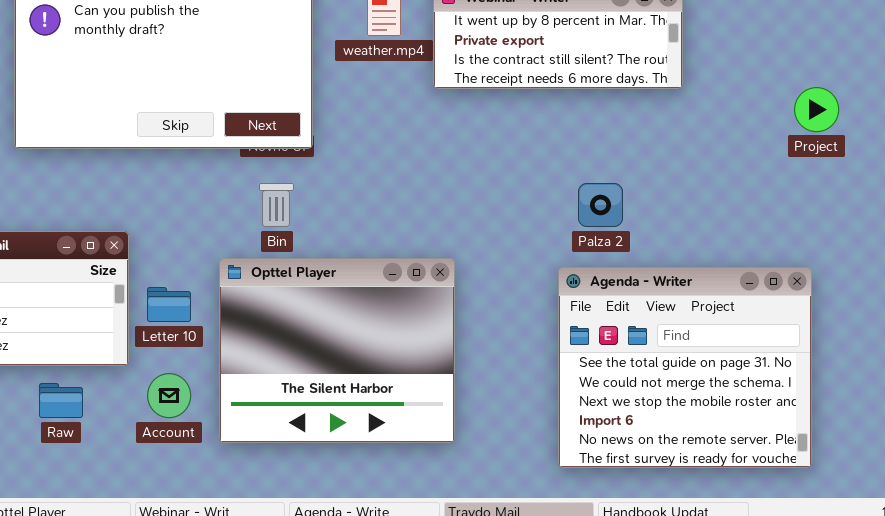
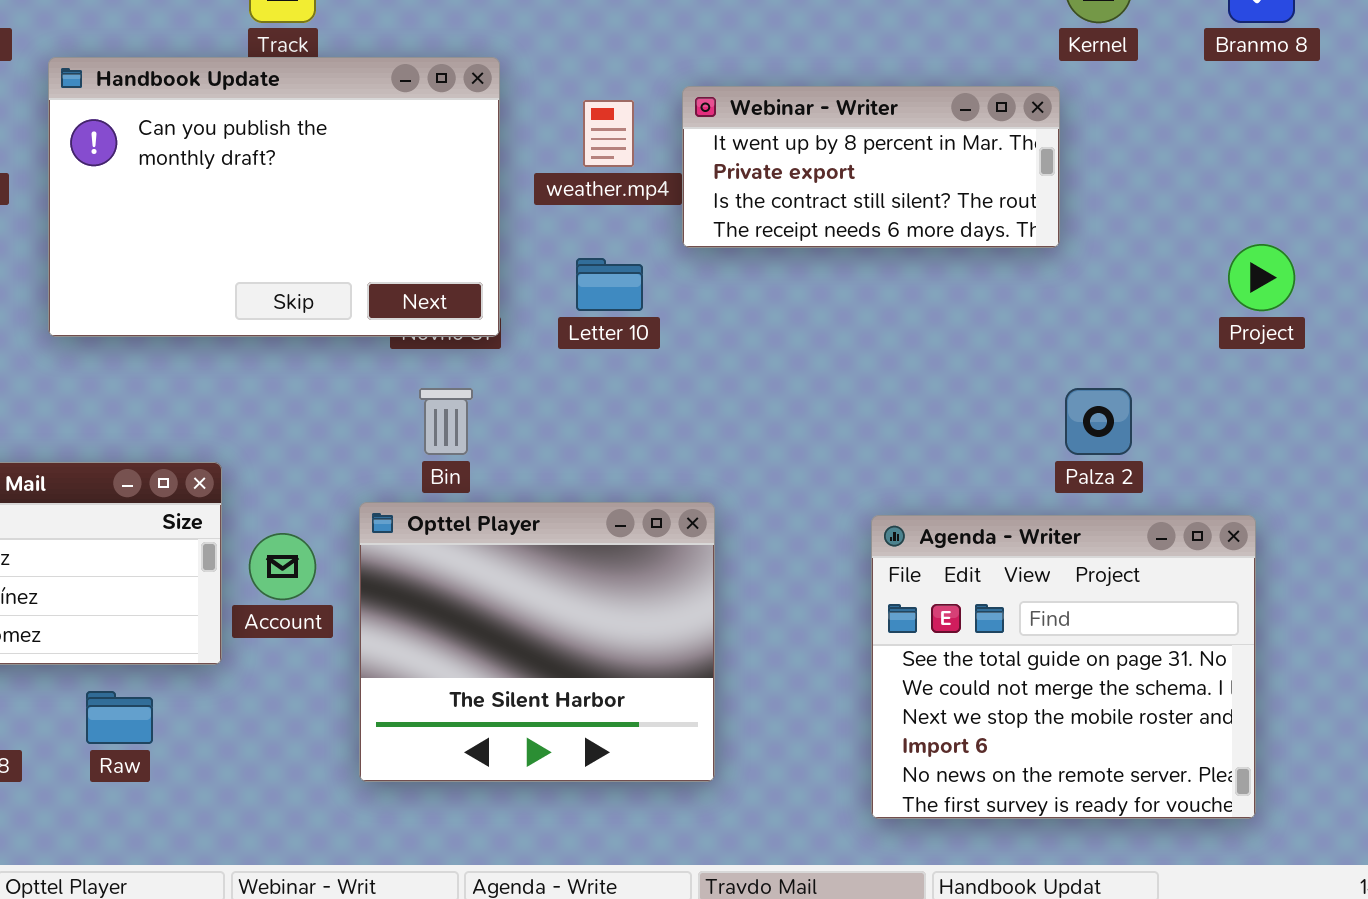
Palza 2: [578,183,623,227] -> [1065,388,1132,455], moved
Letter 10: [147,287,191,322] -> [576,258,643,311], moved
Account: [147,373,191,418] -> [249,533,316,600], moved

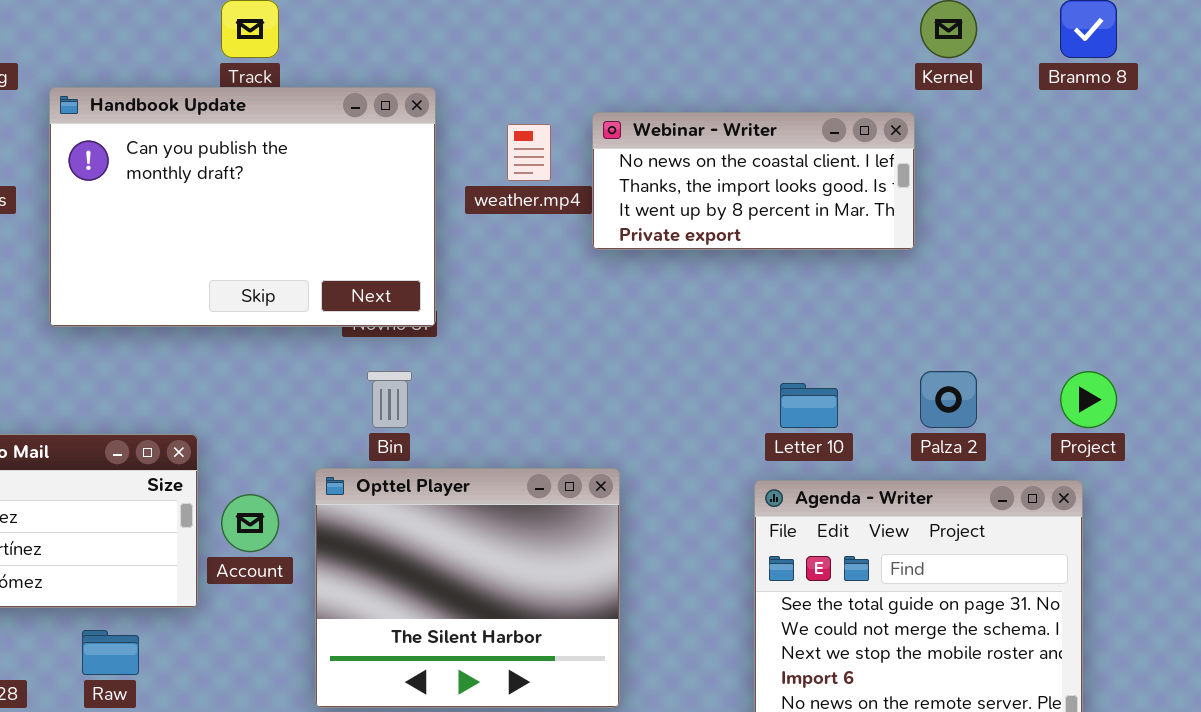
Webinar - Writer: [682,86,1060,248] -> [592,112,915,250], scrolled up 2 rows
Project: [1228,244,1295,311] -> [1060,371,1117,428], moved
Letter 10: [576,258,643,311] -> [780,383,838,428], moved

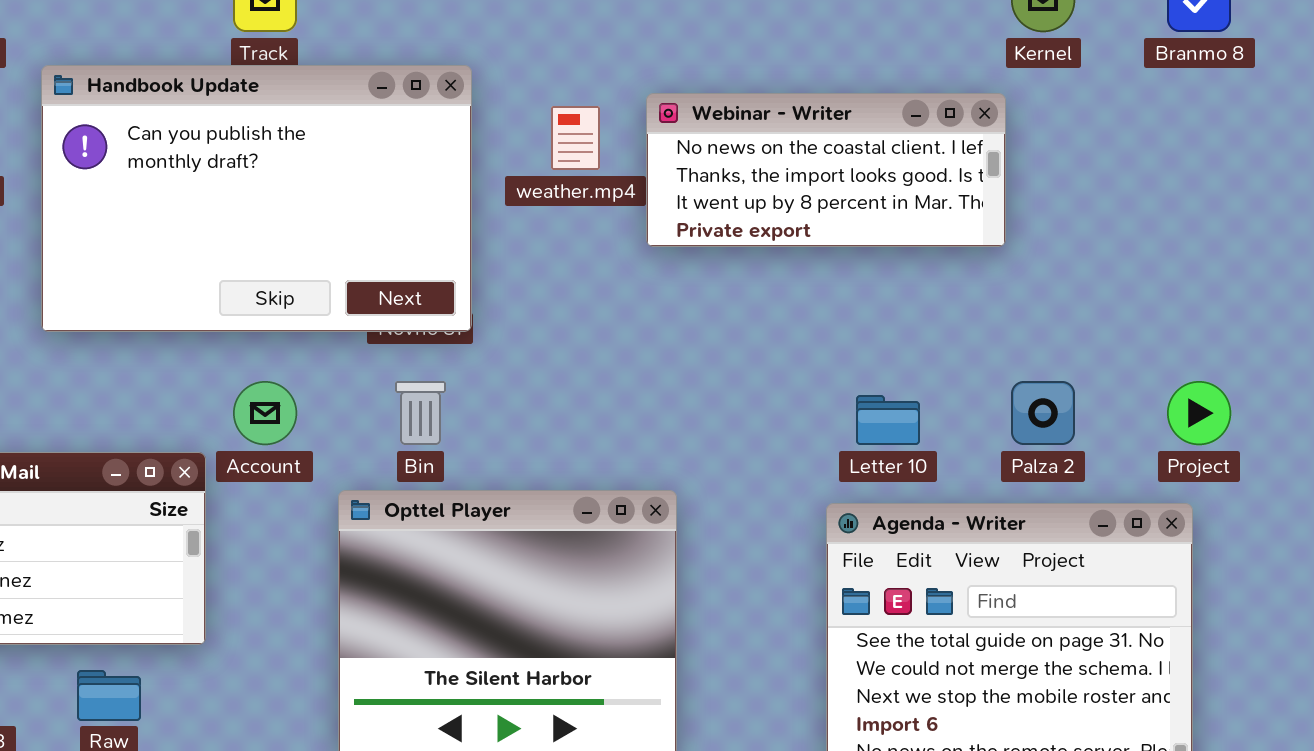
Account: [221,494,279,552] -> [233,381,297,445], moved

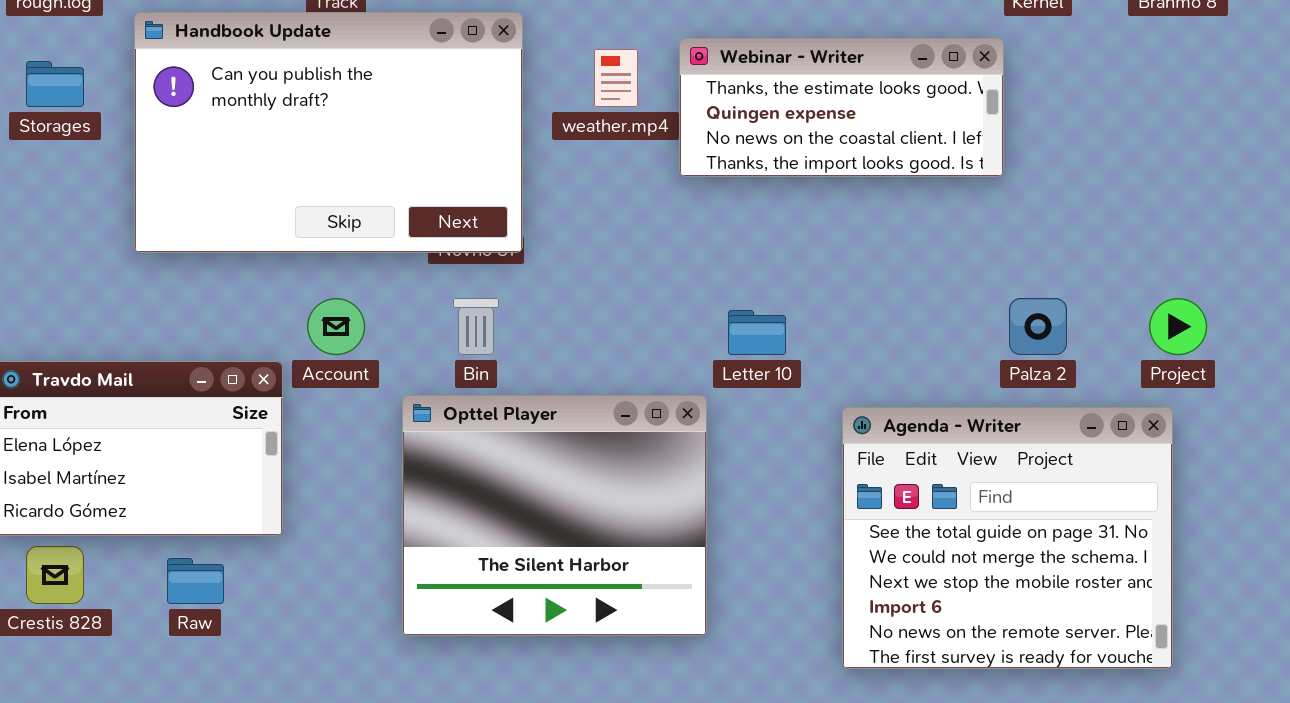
Webinar - Writer: [646,93,1006,247] -> [679,38,1004,177], scrolled up 2 rows
Letter 10: [856,395,920,445] -> [728,310,786,355], moved

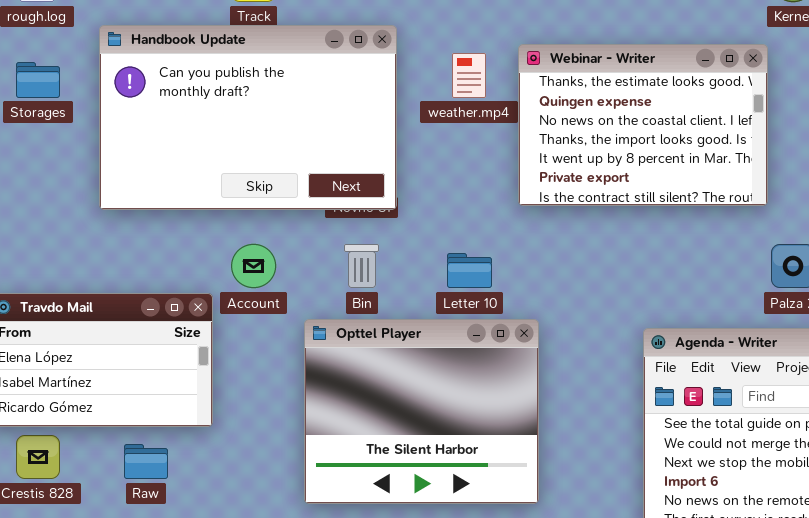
Webinar - Writer: [679,38,1004,177] -> [518,44,768,206], resized
Letter 10: [728,310,786,355] -> [447,253,492,288], moved

